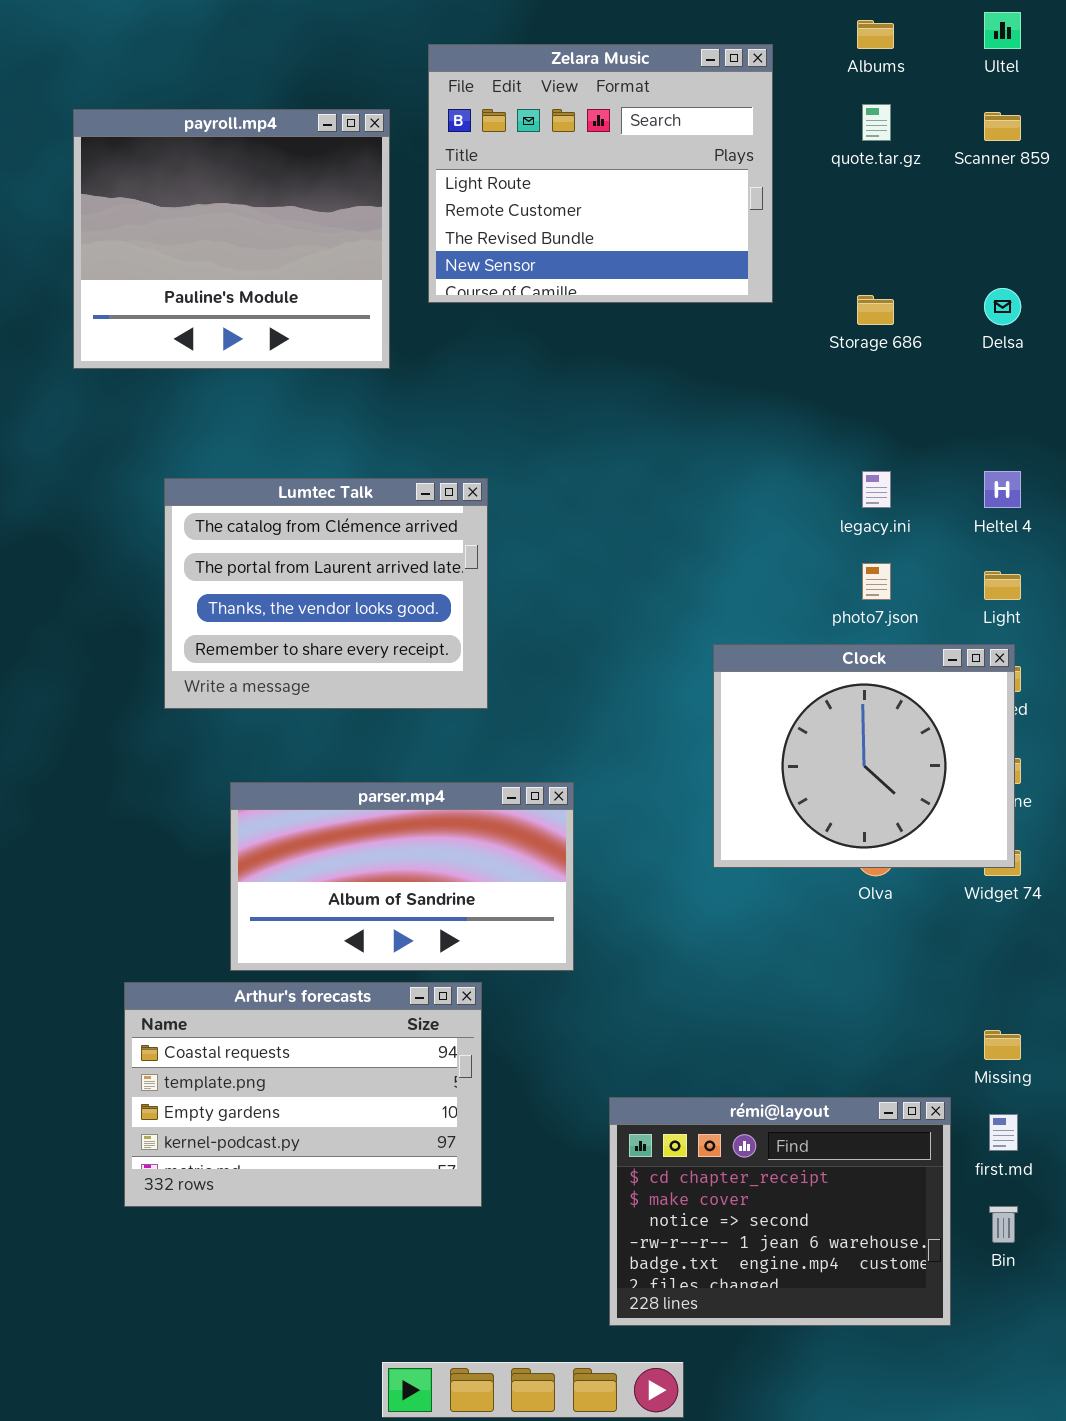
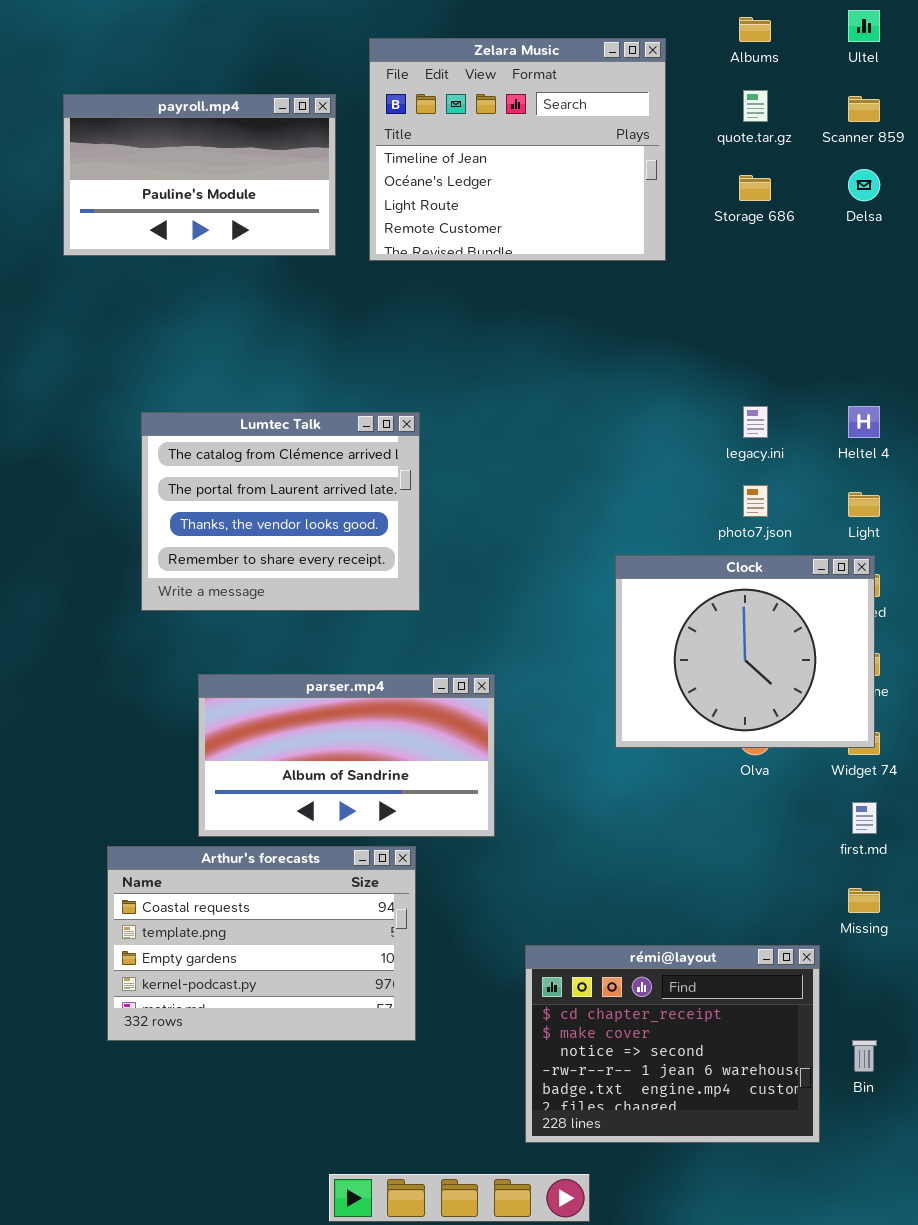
Zelara Music: [428,44,773,303] -> [369,38,666,261], scrolled up 2 rows
payroll.mp4: [73,109,390,369] -> [63,94,336,256], resized
Delsa: [984,288,1021,325] -> [848,169,880,201], moved
Storage 686: [857,295,894,325] -> [739,175,771,201], moved
first.md: [989,1114,1018,1151] -> [852,802,877,834], moved

